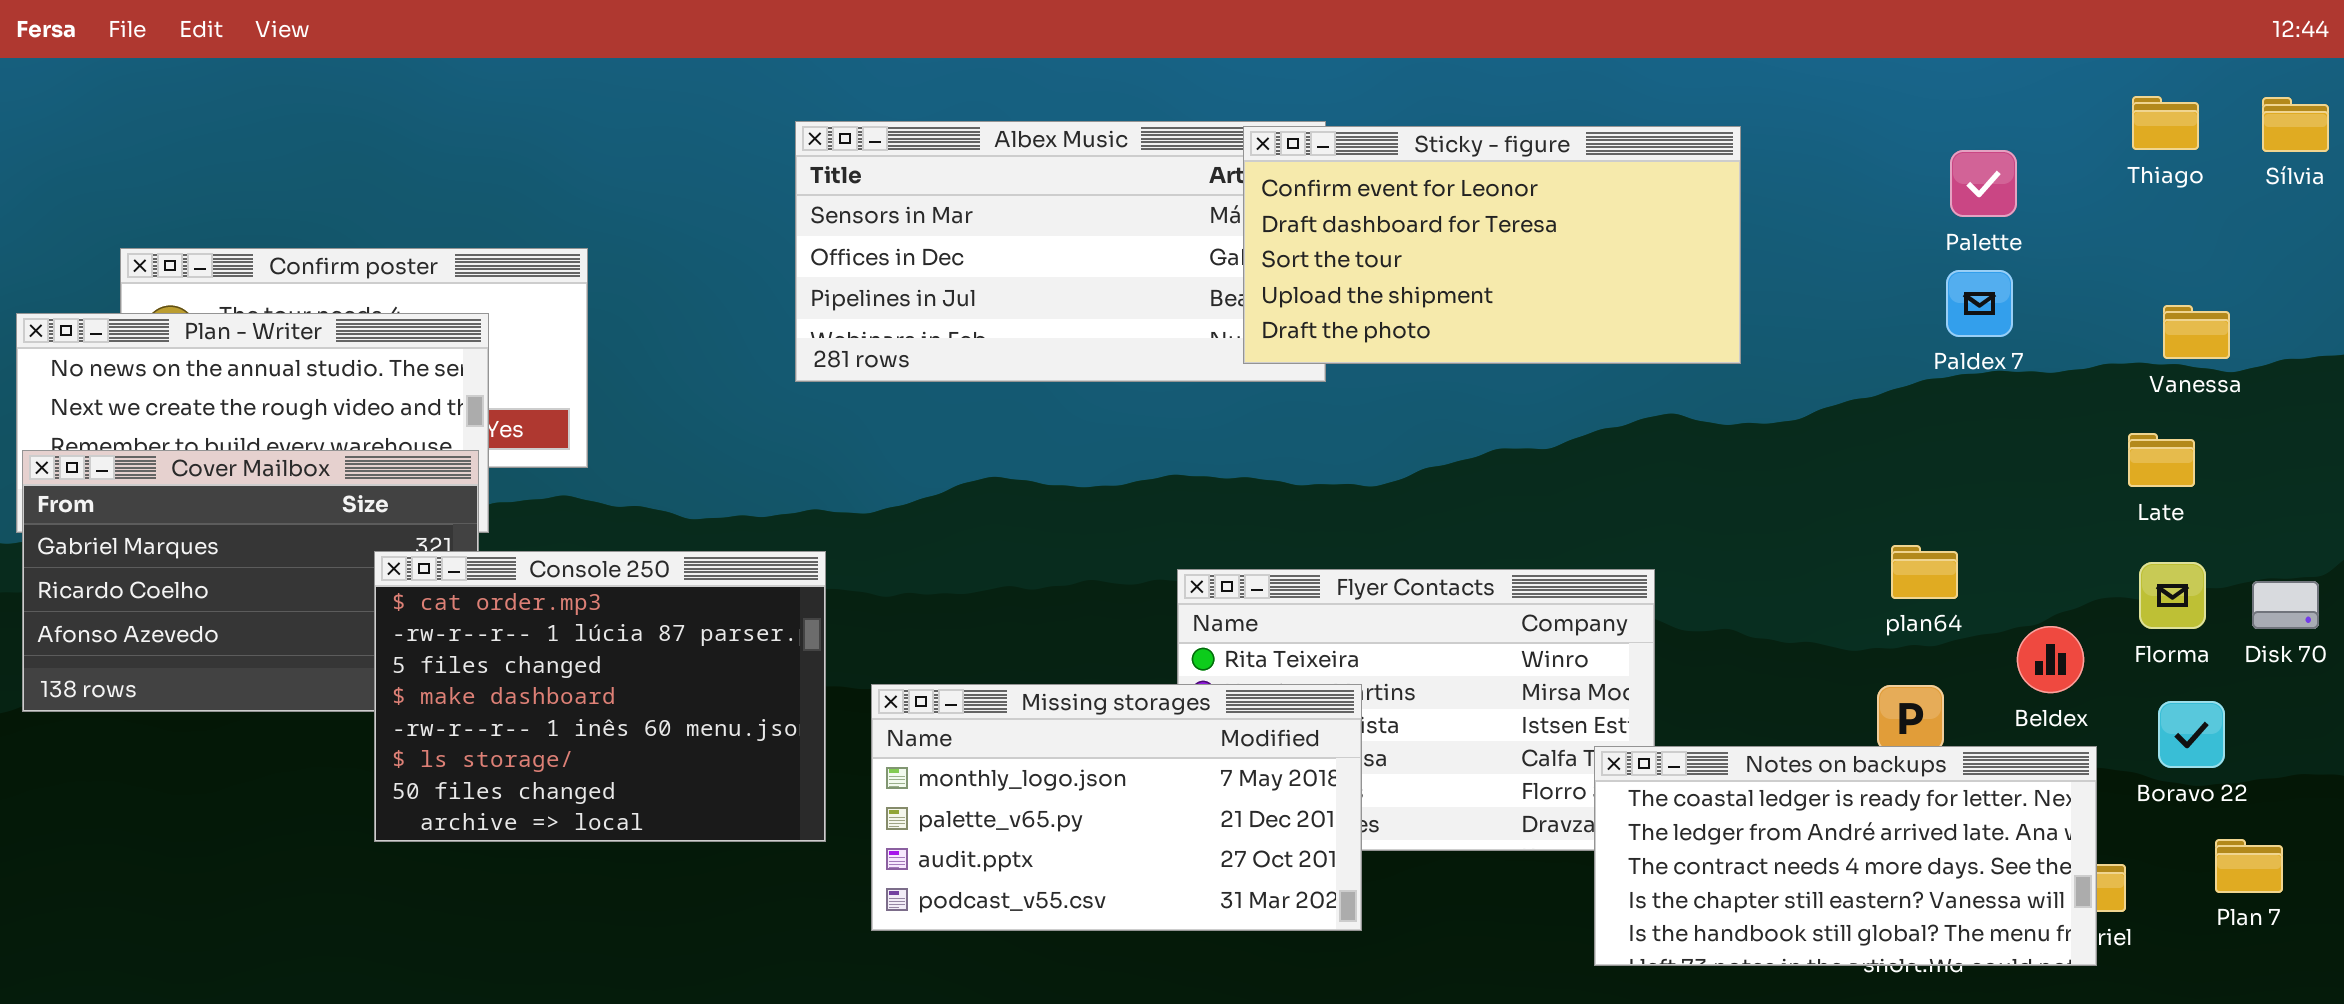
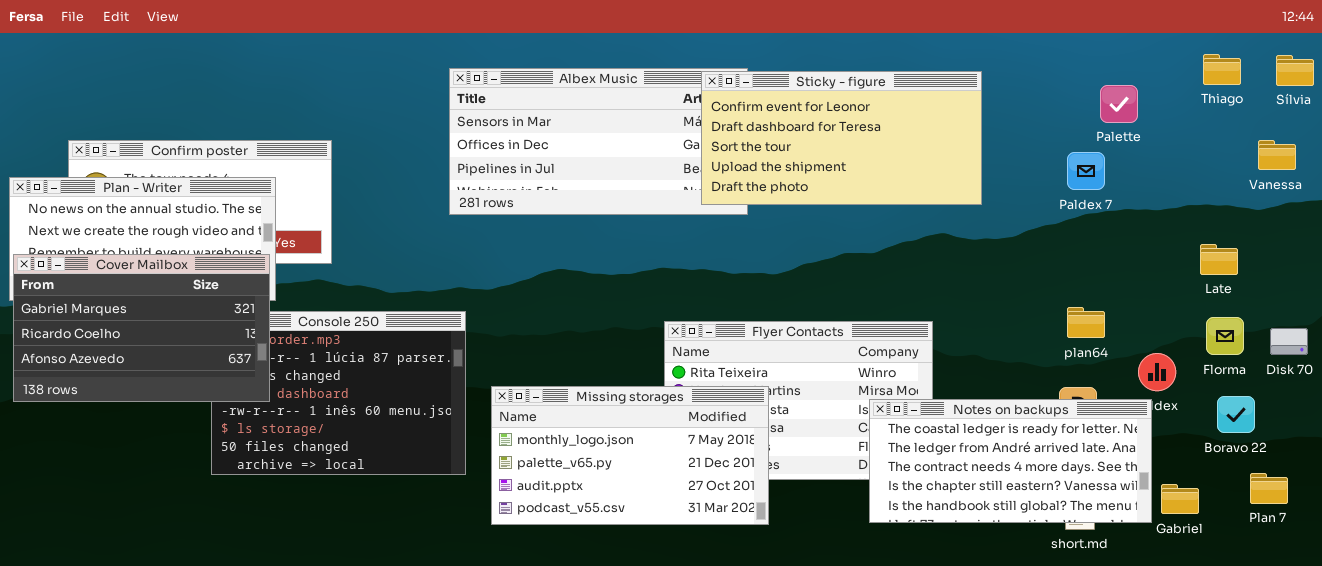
Paldex 7: [1946,270,2013,337] -> [1067,152,1105,190], moved
Vanessa: [2163,305,2230,359] -> [1258,140,1296,170], moved
Cover Mailbox: [22,450,479,712] -> [13,254,270,402], raised
Notes on backups: [1594,746,2097,966] -> [869,399,1152,523], moved

